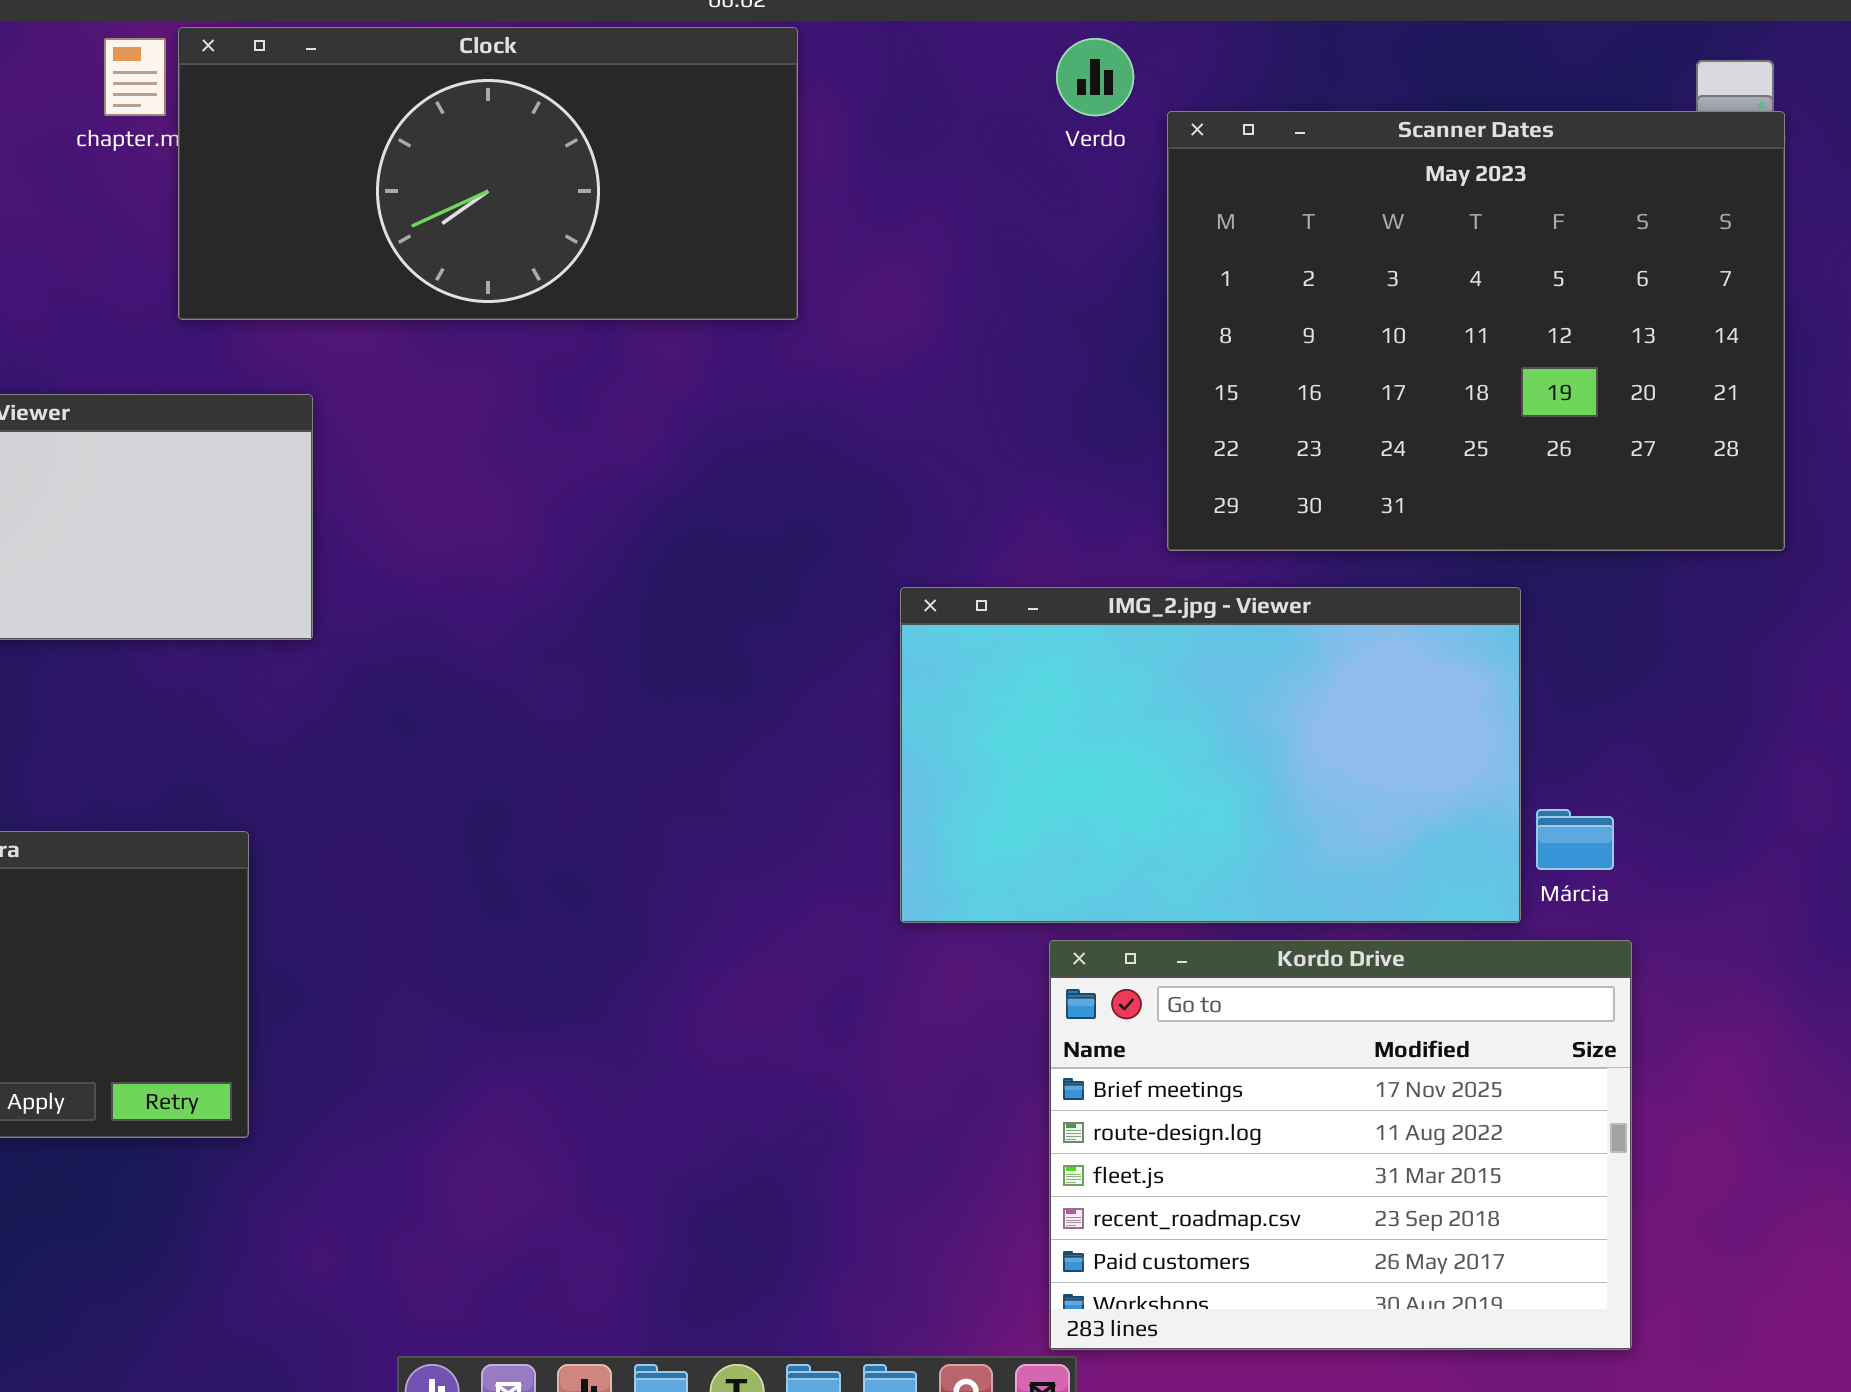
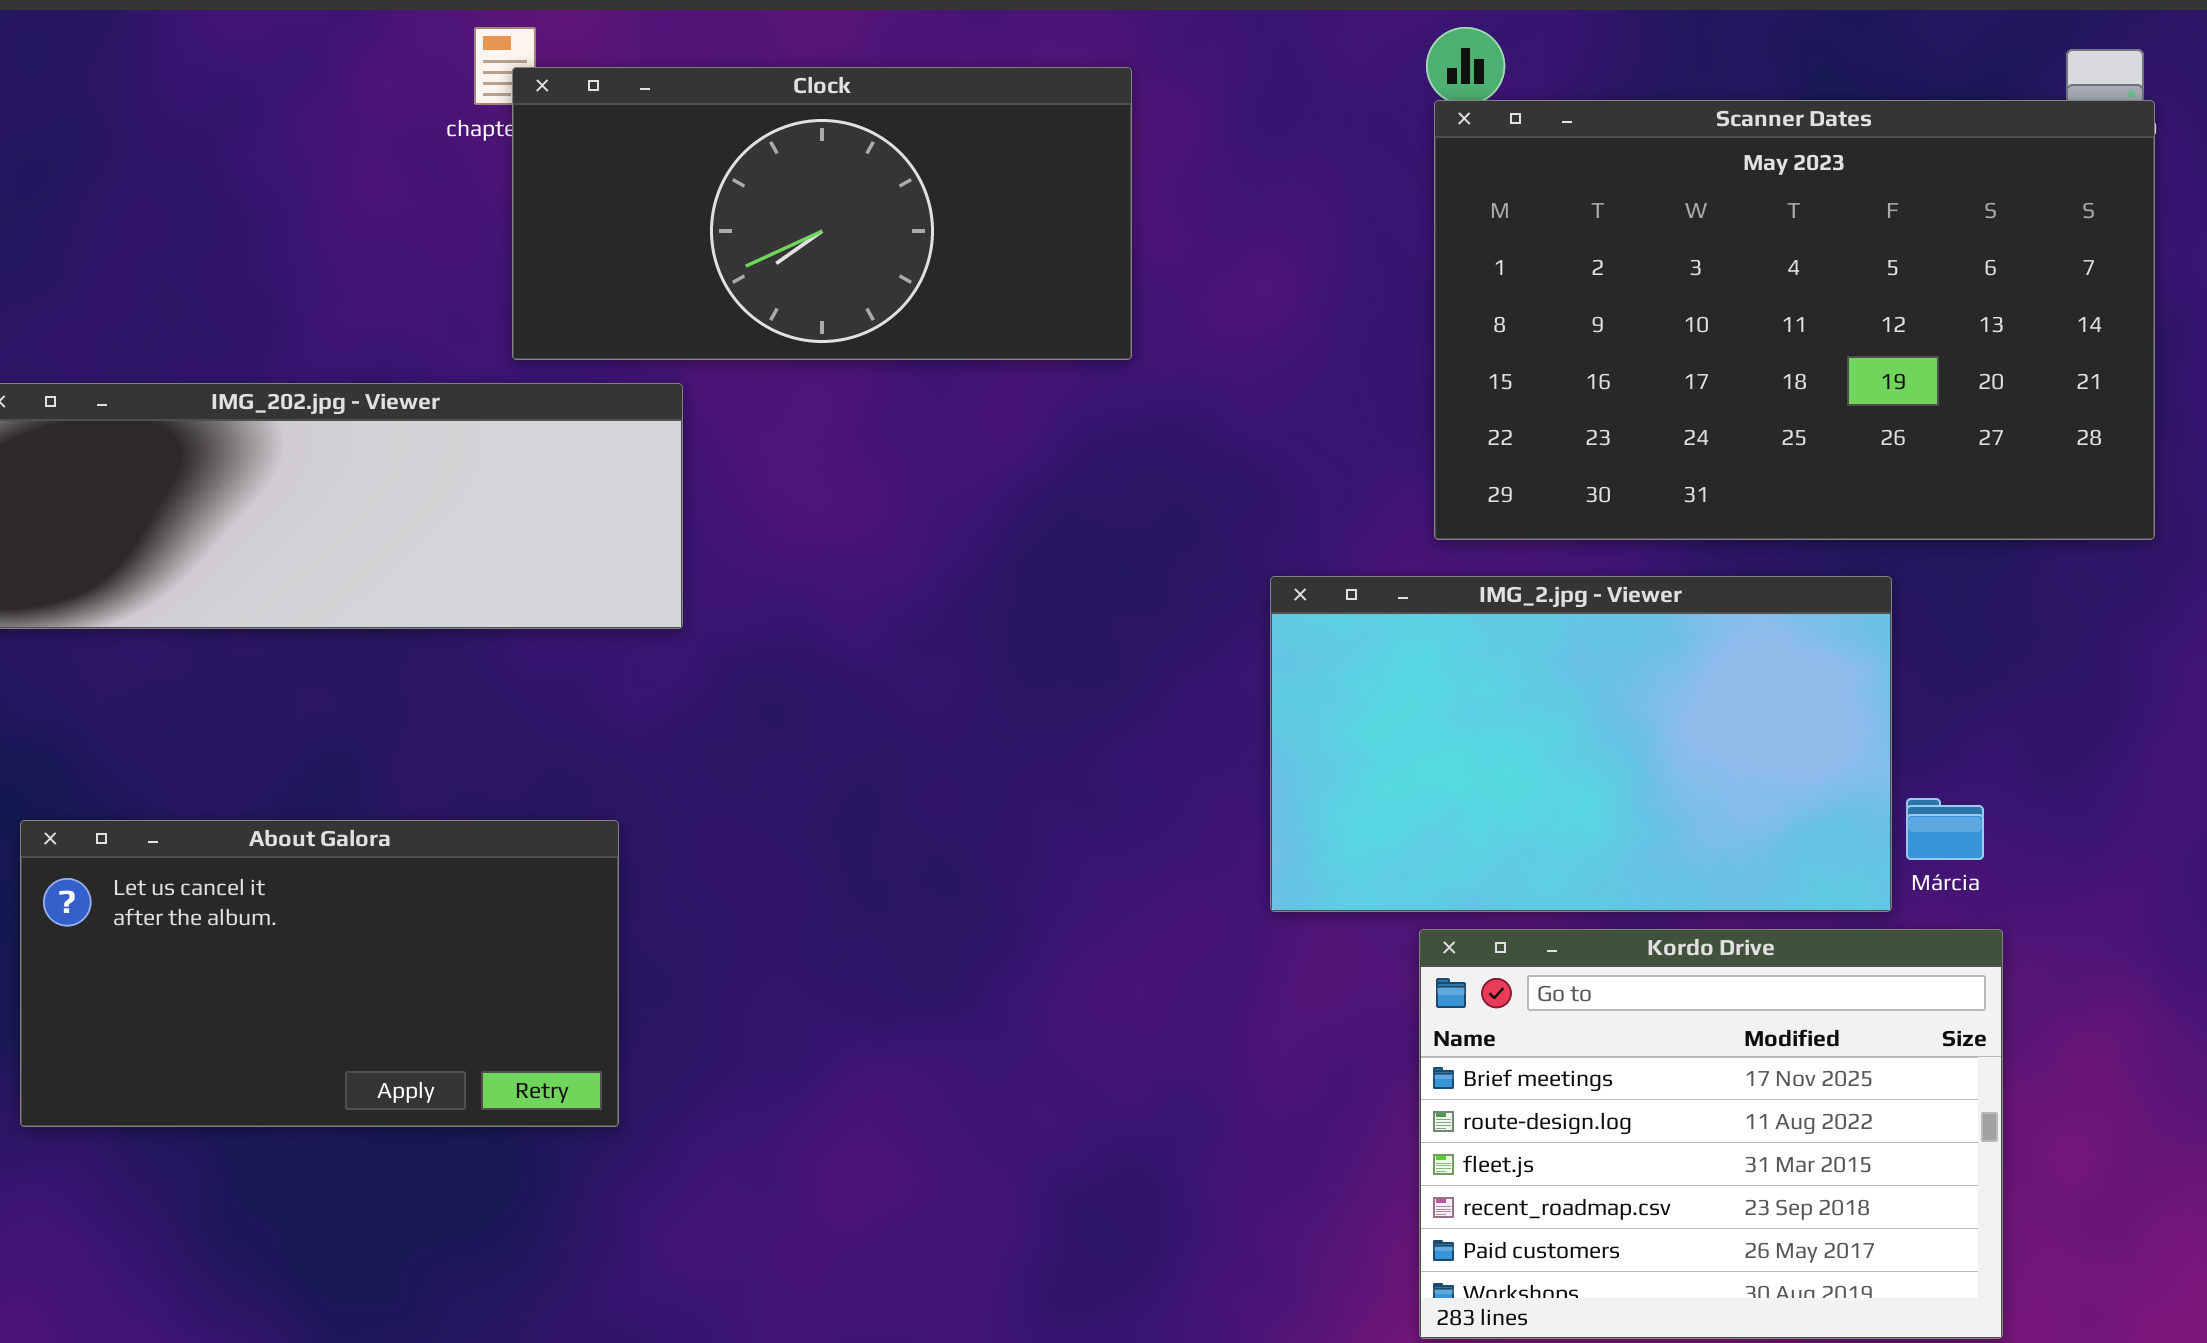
Clock: [178,27,798,320] -> [512,67,1132,360], moved
Scanner Dates: [1167,111,1785,551] -> [1434,100,2155,540], resized

